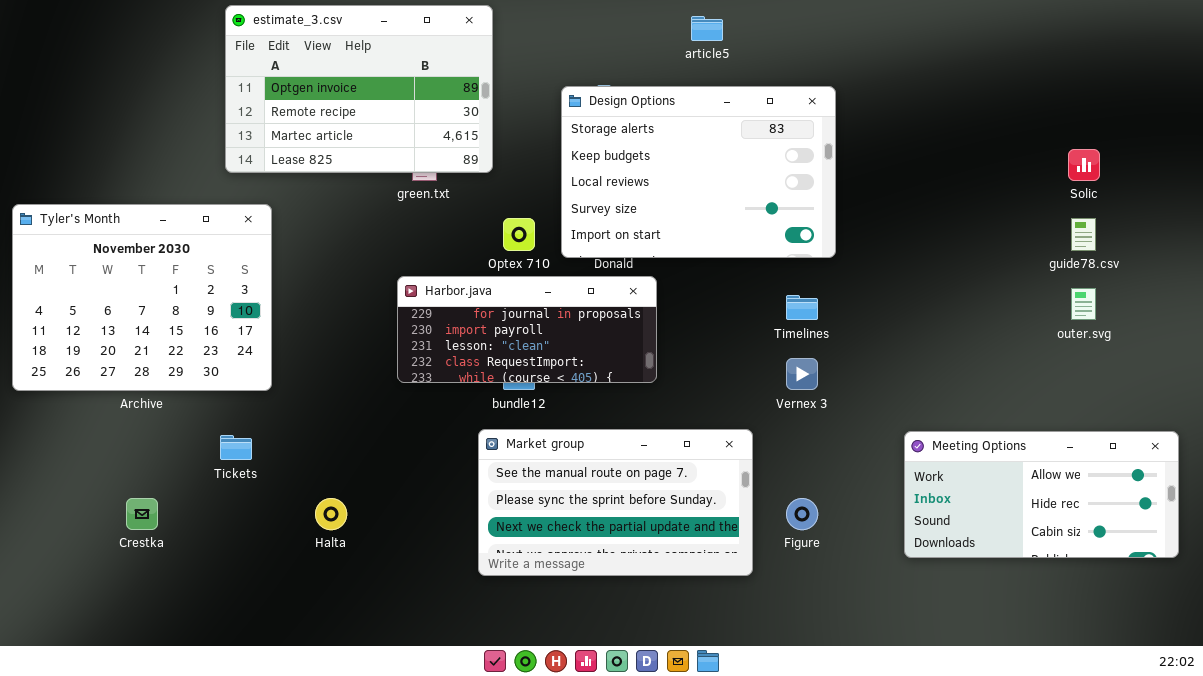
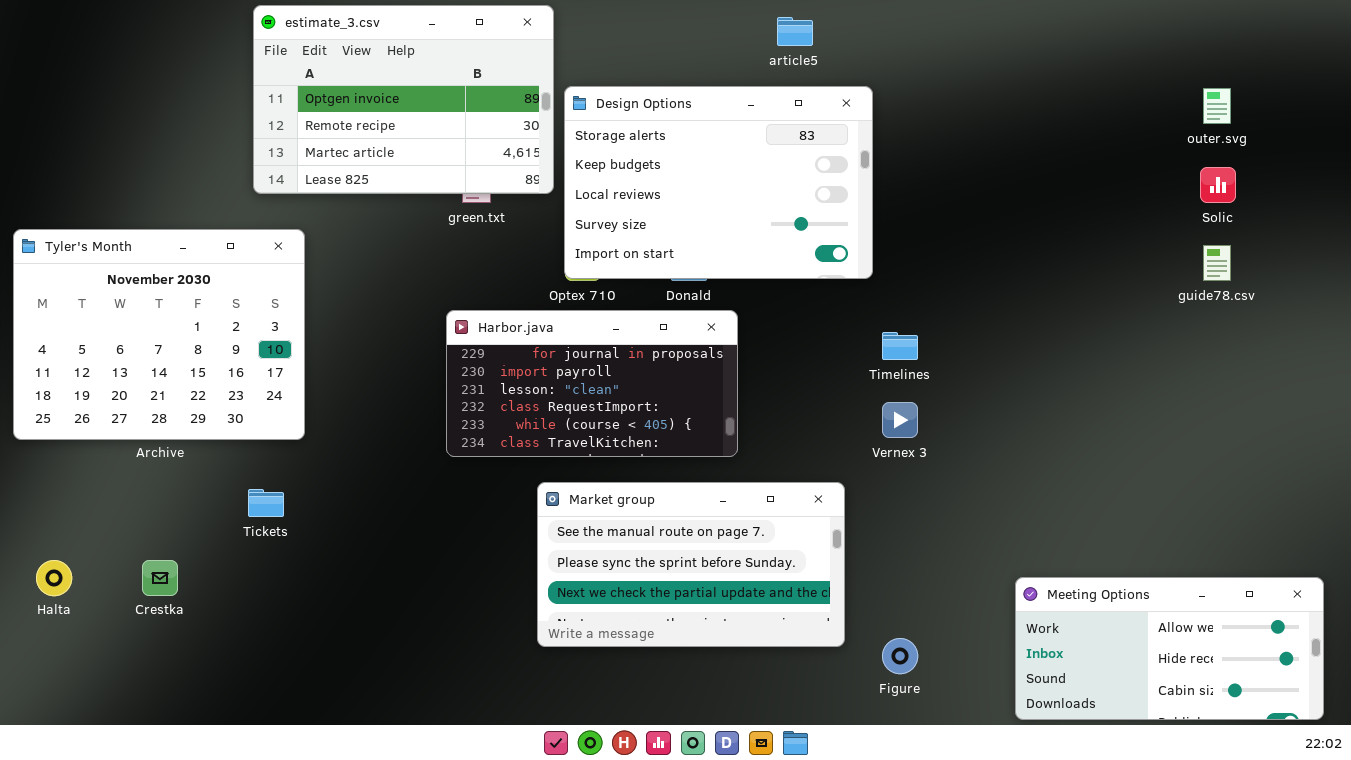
Design Options: [561,86,836,258] -> [564,86,873,279], moved
Harbor.java: [397,276,657,383] -> [446,310,738,457], resized
outer.svg: [1071,288,1096,320] -> [1203,88,1231,124], moved
Meeting Options: [904,431,1179,558] -> [1015,577,1324,720], moved
Halta: [315,498,347,530] -> [36,560,72,596], moved
Figure: [786,498,818,530] -> [882,638,918,674], moved

